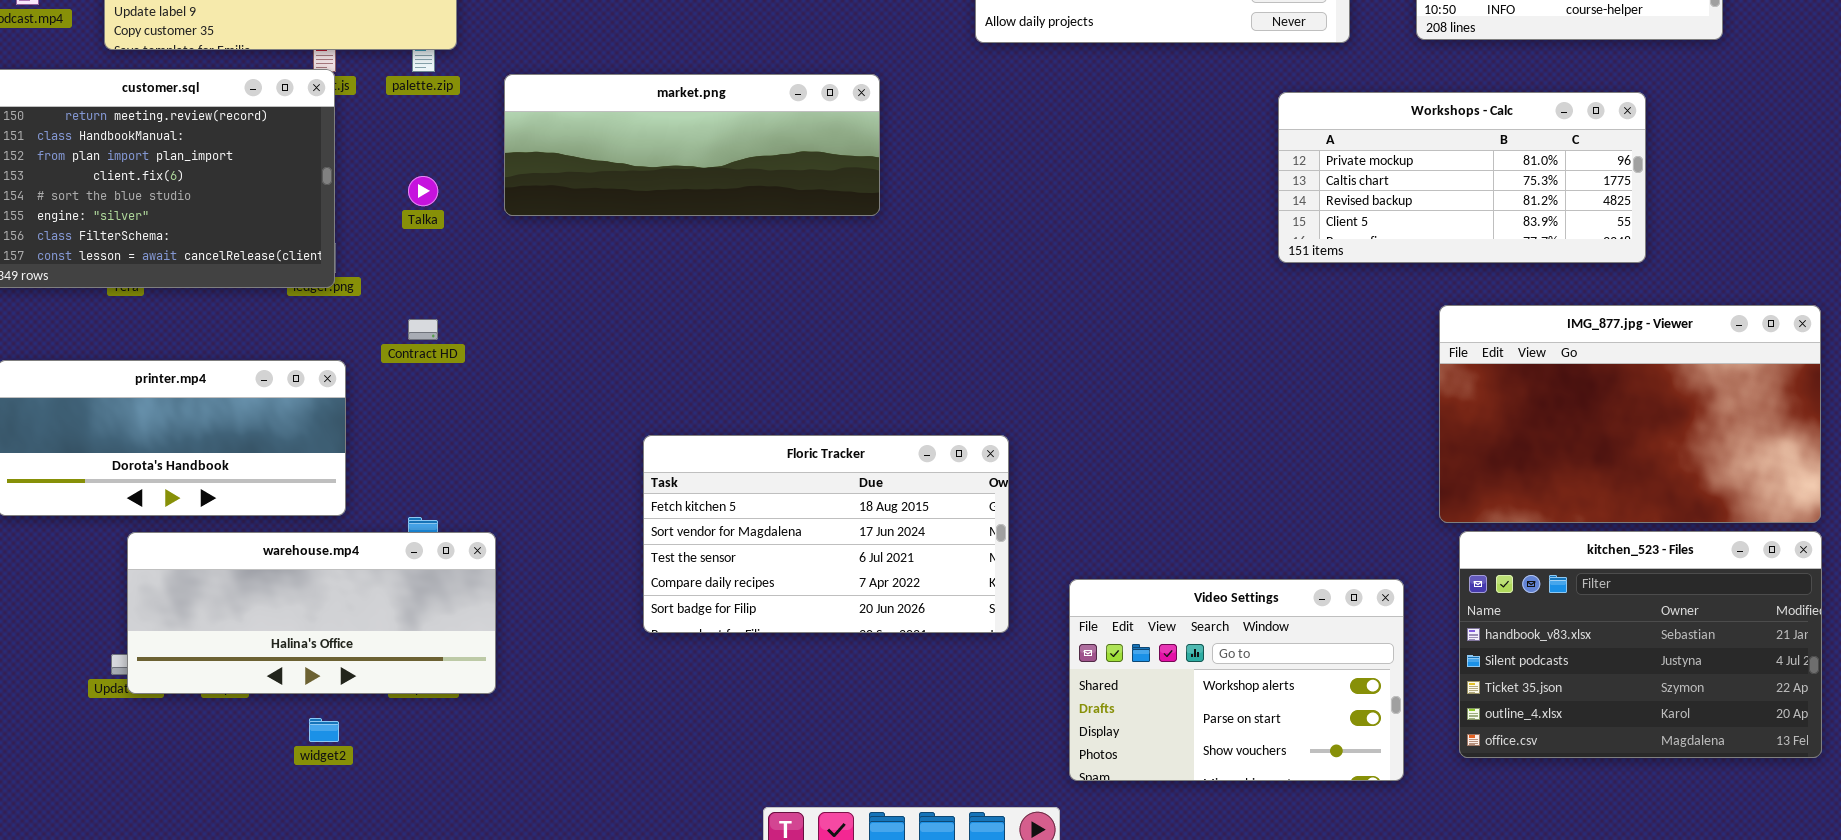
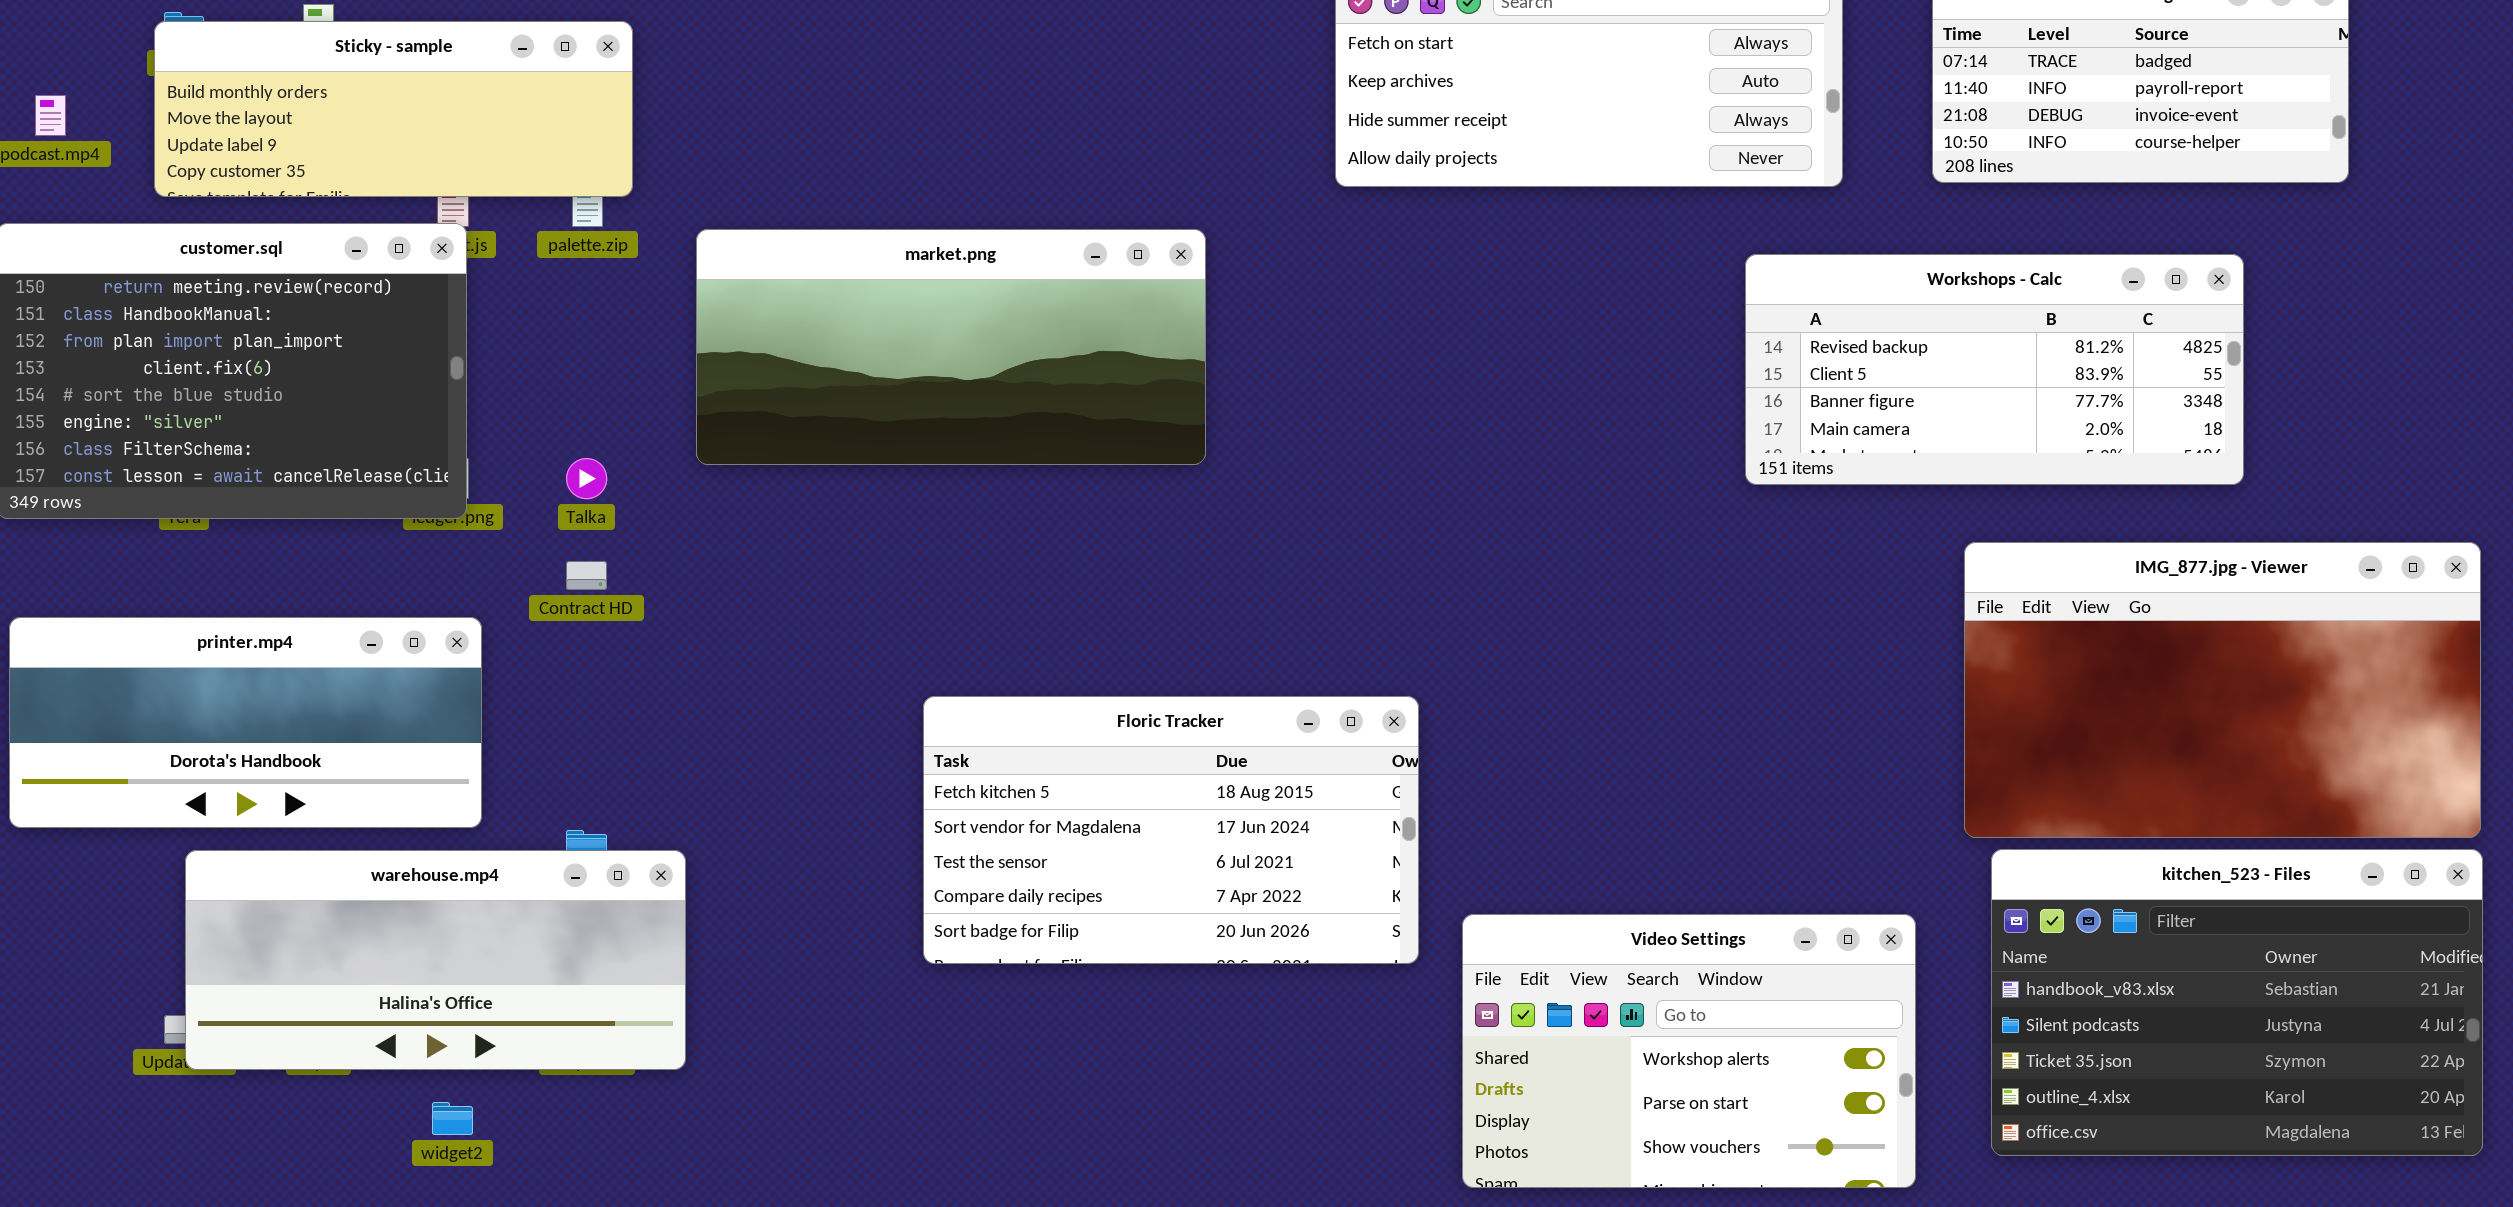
market.png: [504,74,880,216] -> [696,229,1206,465], resized
Workshops - Calc: [1278,92,1646,263] -> [1745,254,2244,485], scrolled down 2 rows
Talka: [408,176,438,206] -> [566,458,607,499], moved
Floric Tracker: [643,435,1009,633] -> [923,696,1419,964], moved

